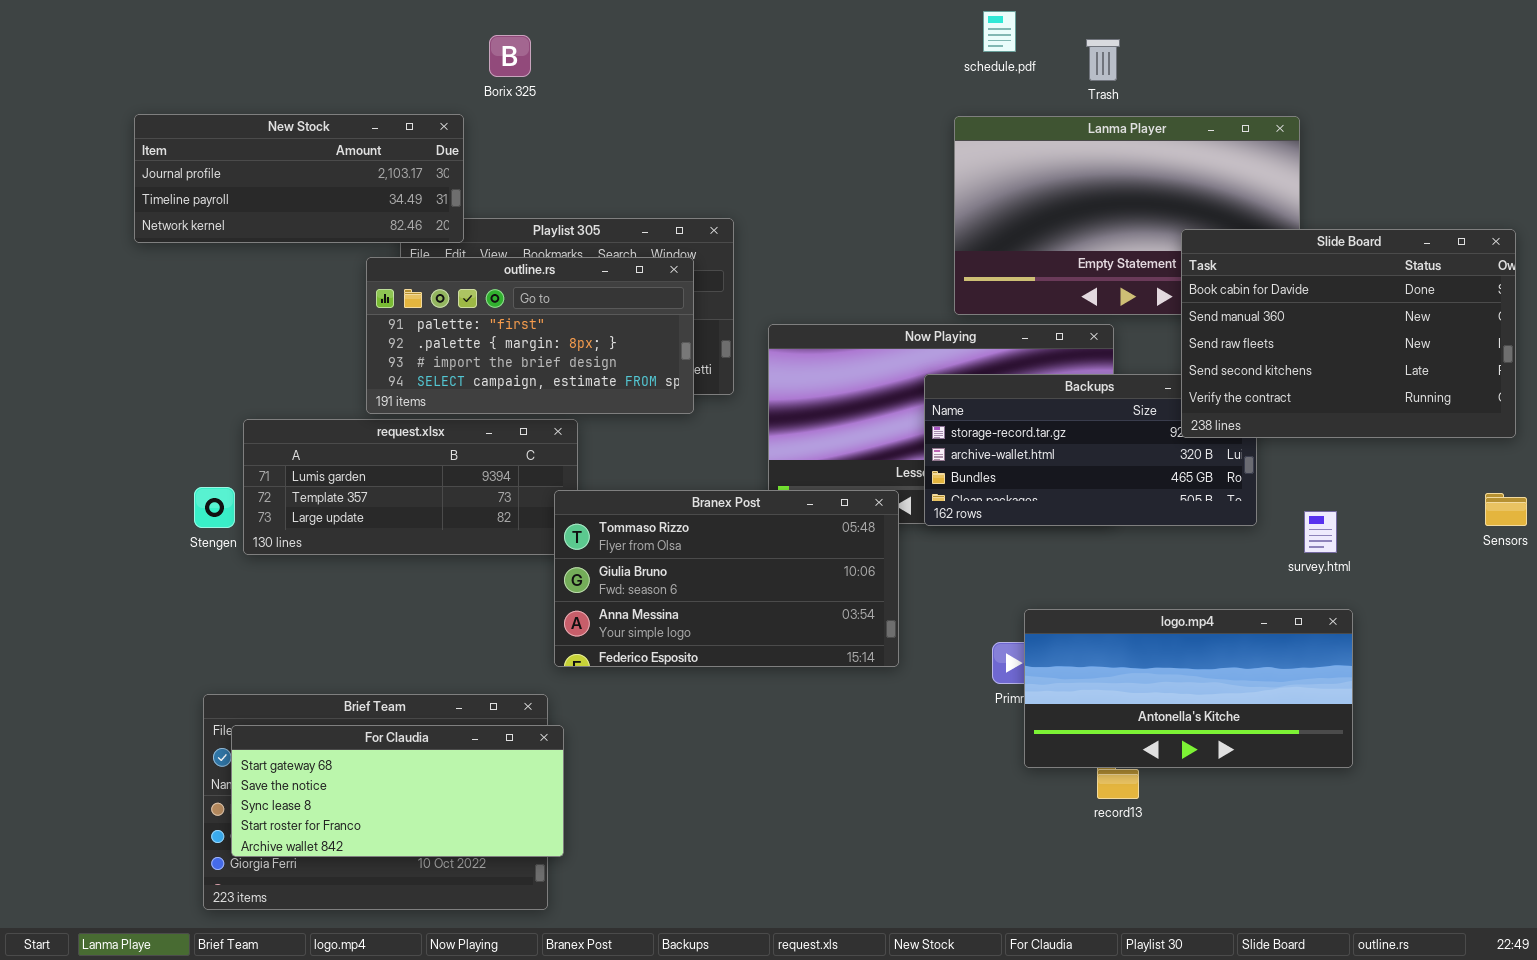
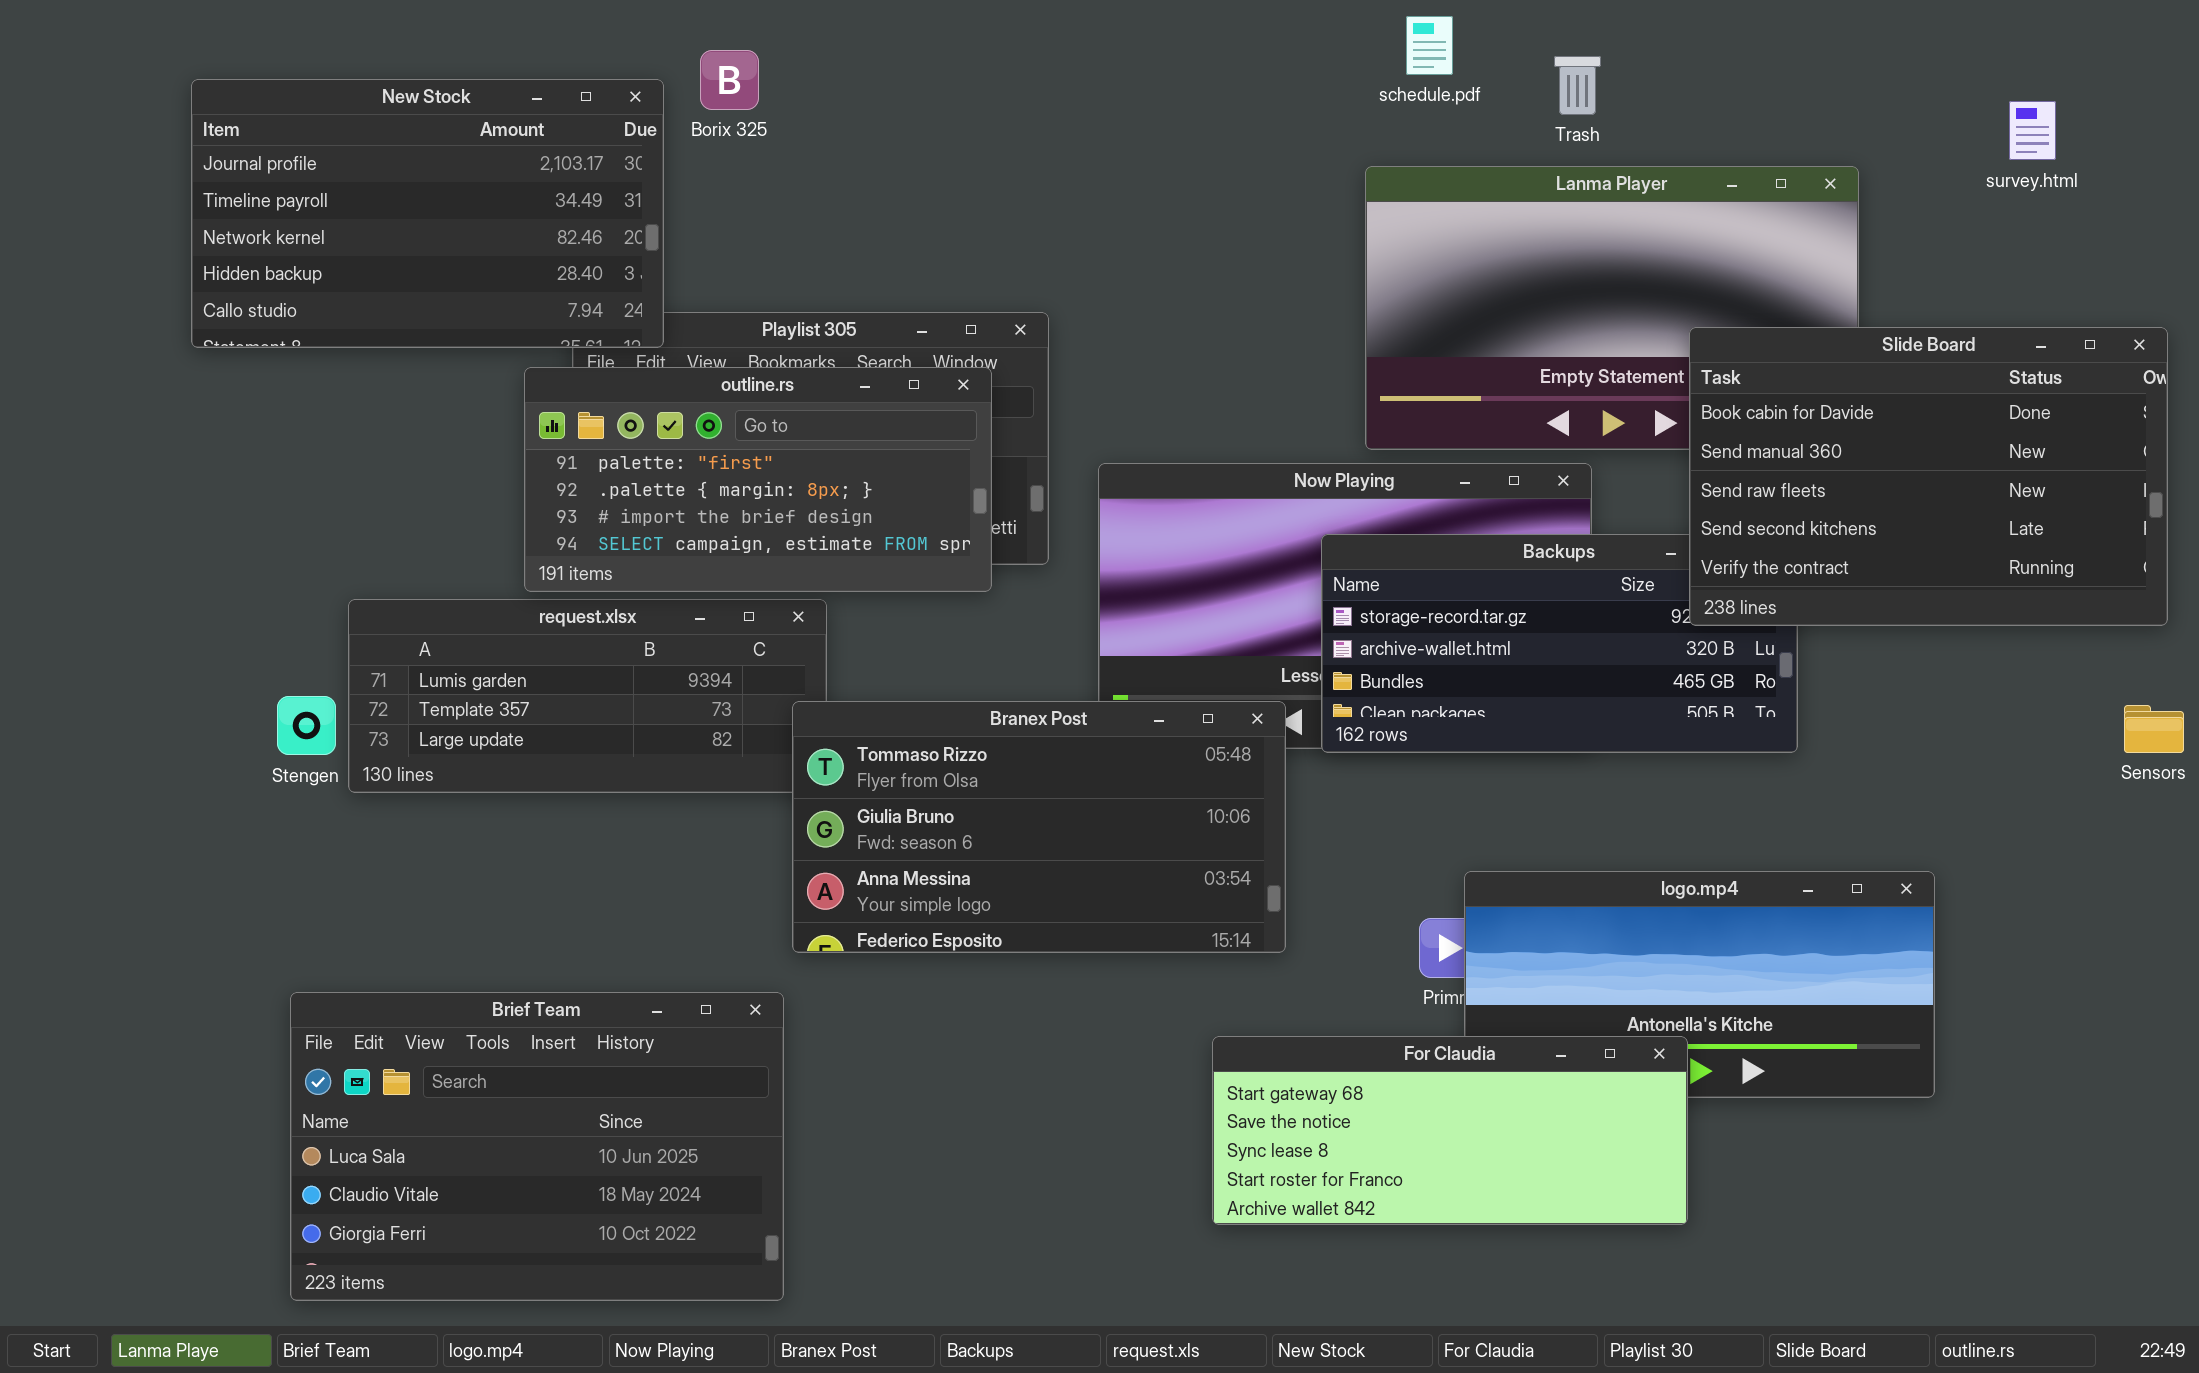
New Stock: [134,114,464,243] -> [191,79,664,348], resized
survey.html: [1304,511,1337,553] -> [2009,101,2056,160], moved
For Claudia: [231,725,564,857] -> [1212,1036,1688,1225], moved

